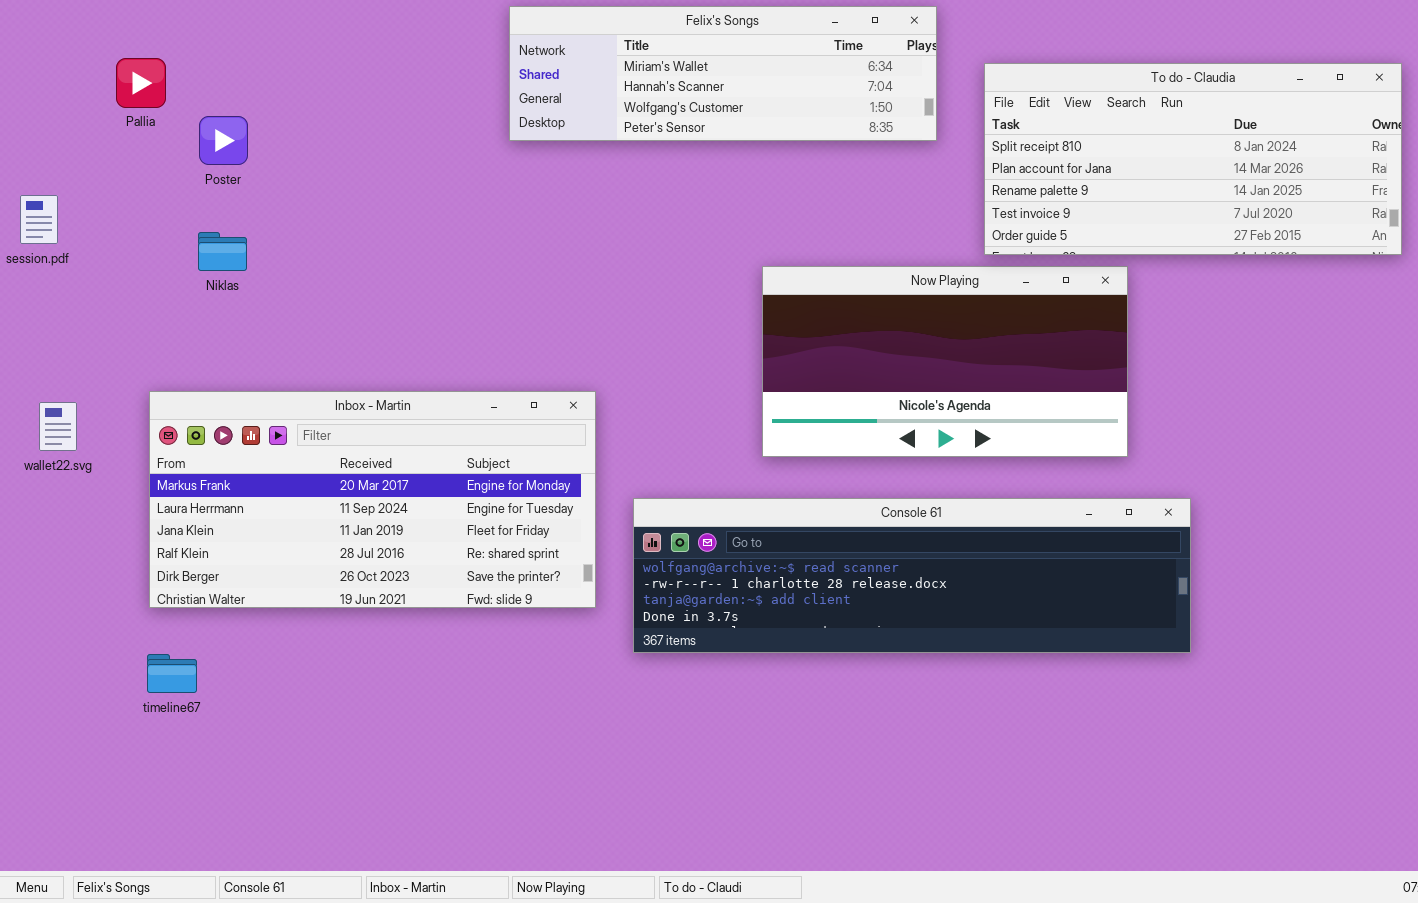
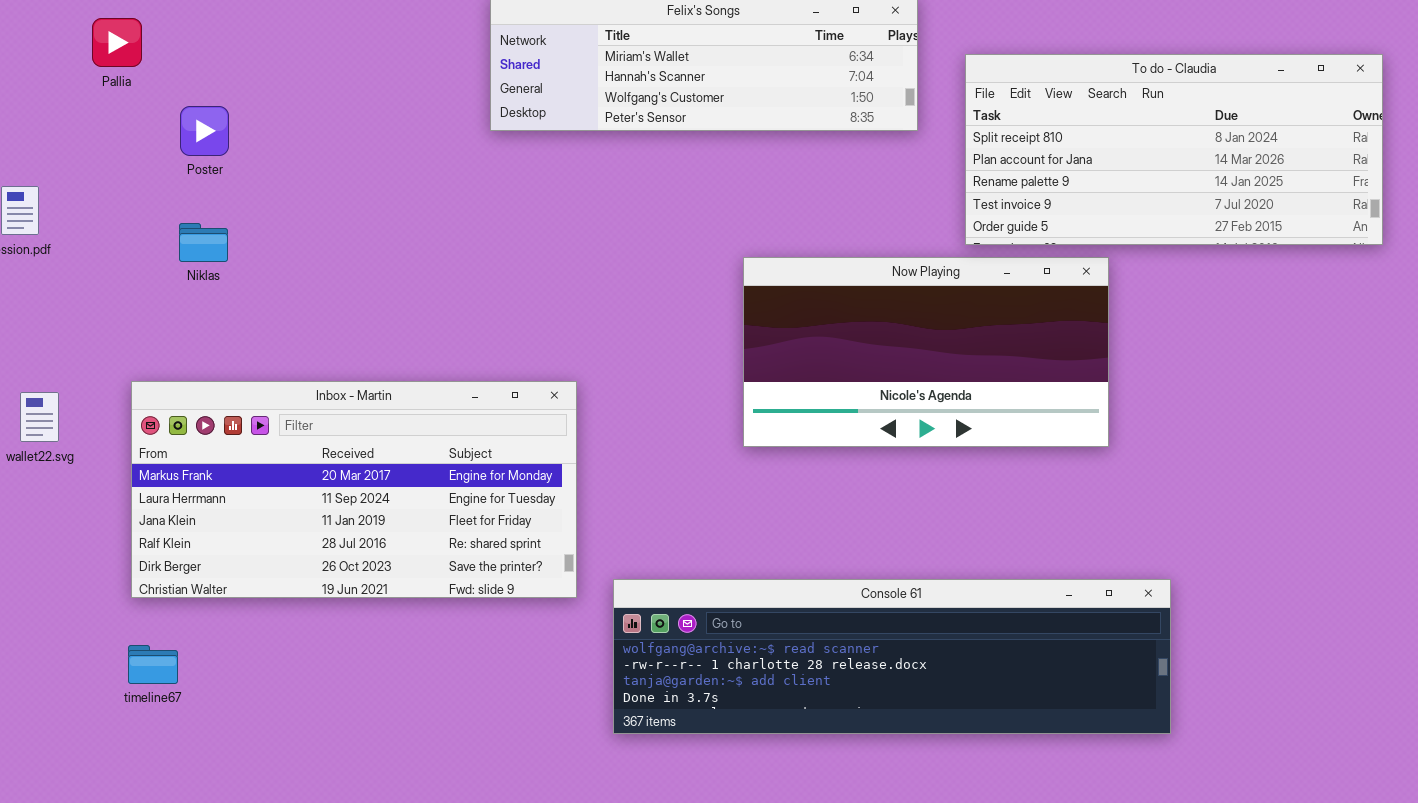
Pallia: [116,58,166,108] -> [92,18,142,67], moved
Console 61: [633,498,1191,653] -> [613,579,1171,734], moved

